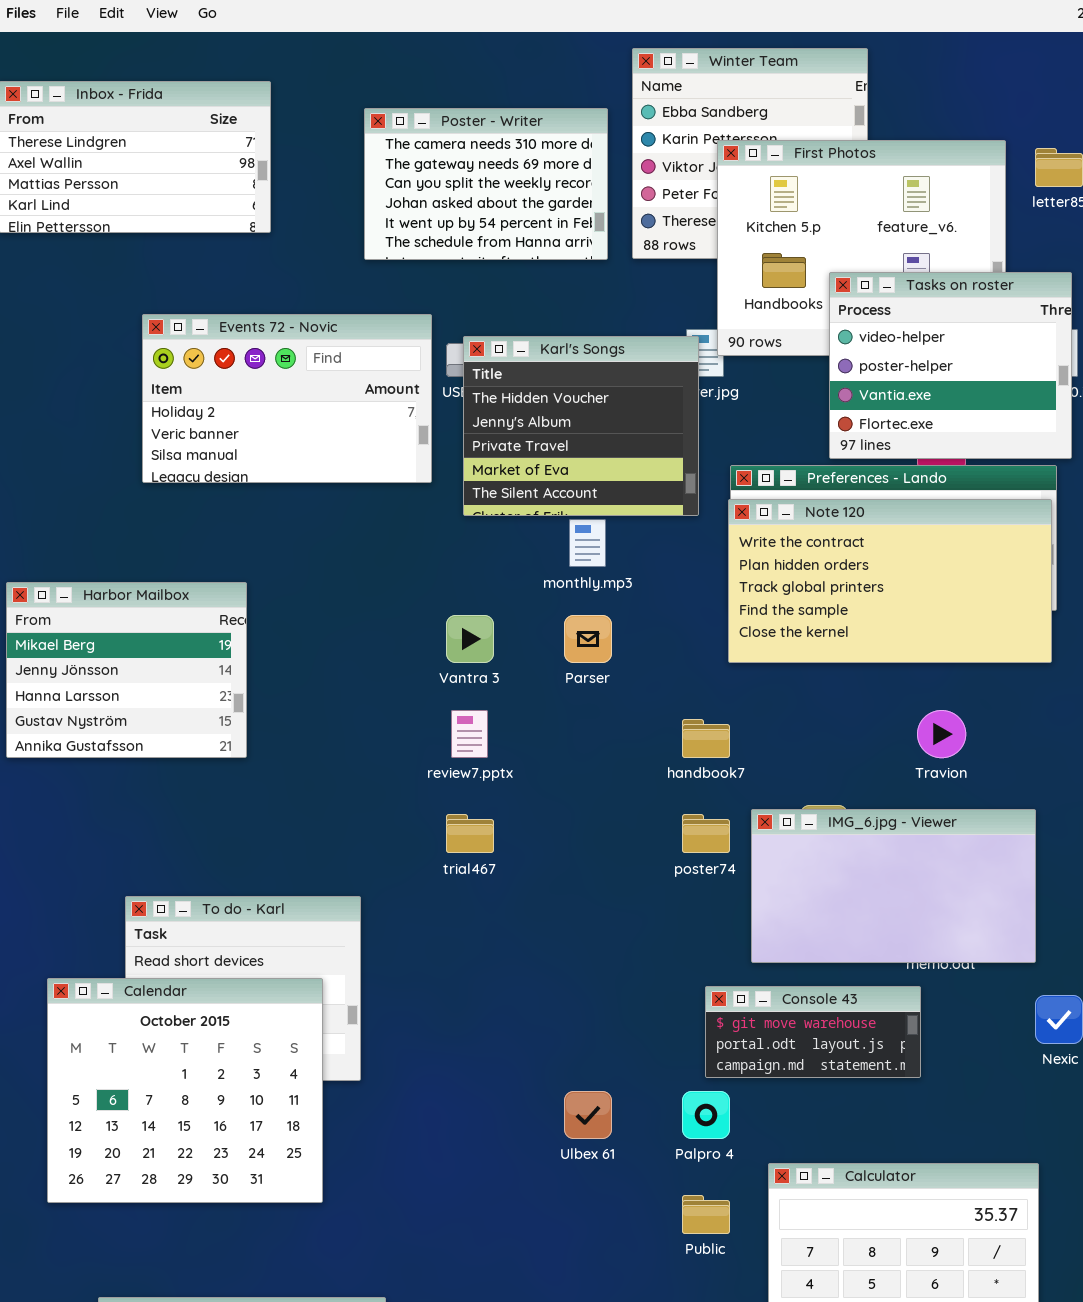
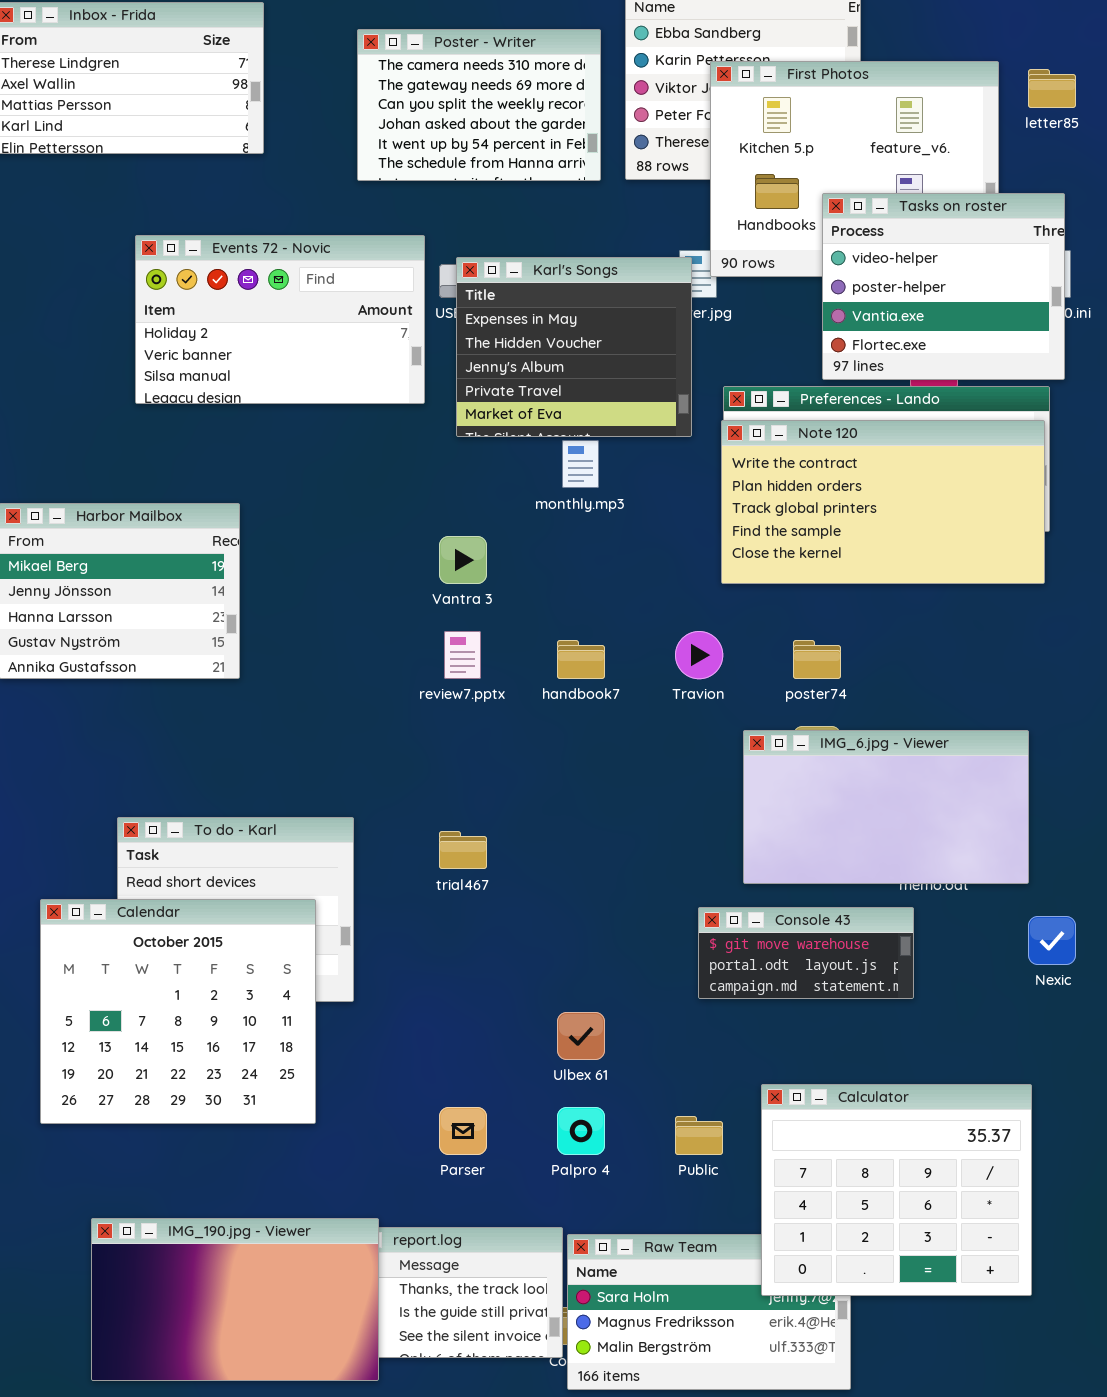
Karl's Songs: [463,336,699,516] -> [456,257,692,437], scrolled up 1 row
Parser: [564,615,612,663] -> [439,1107,487,1155], moved
Travion: [917,710,966,758] -> [675,631,723,679], moved
handbook7: [682,719,730,758] -> [557,640,605,679], moved
trial467: [446,814,494,853] -> [439,831,487,869], moved
poster74: [682,814,730,853] -> [793,640,841,679], moved
Palpro 4: [682,1091,730,1139] -> [557,1107,605,1155], moved

